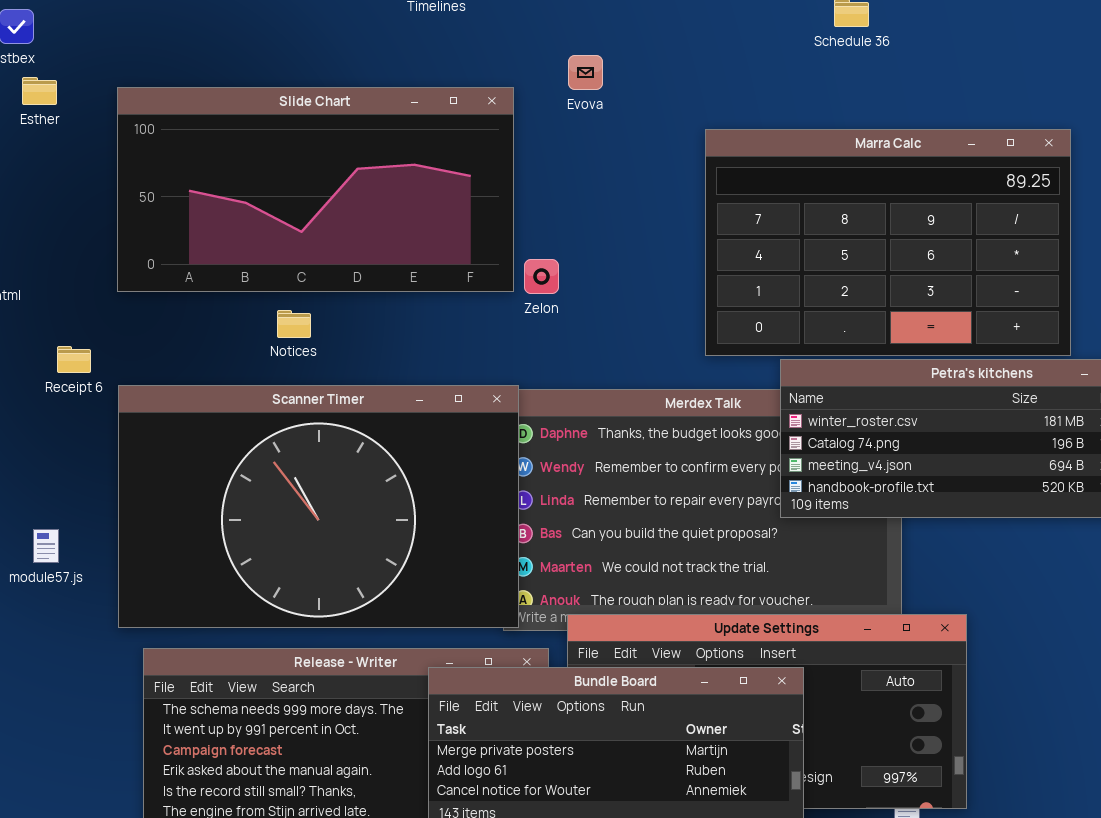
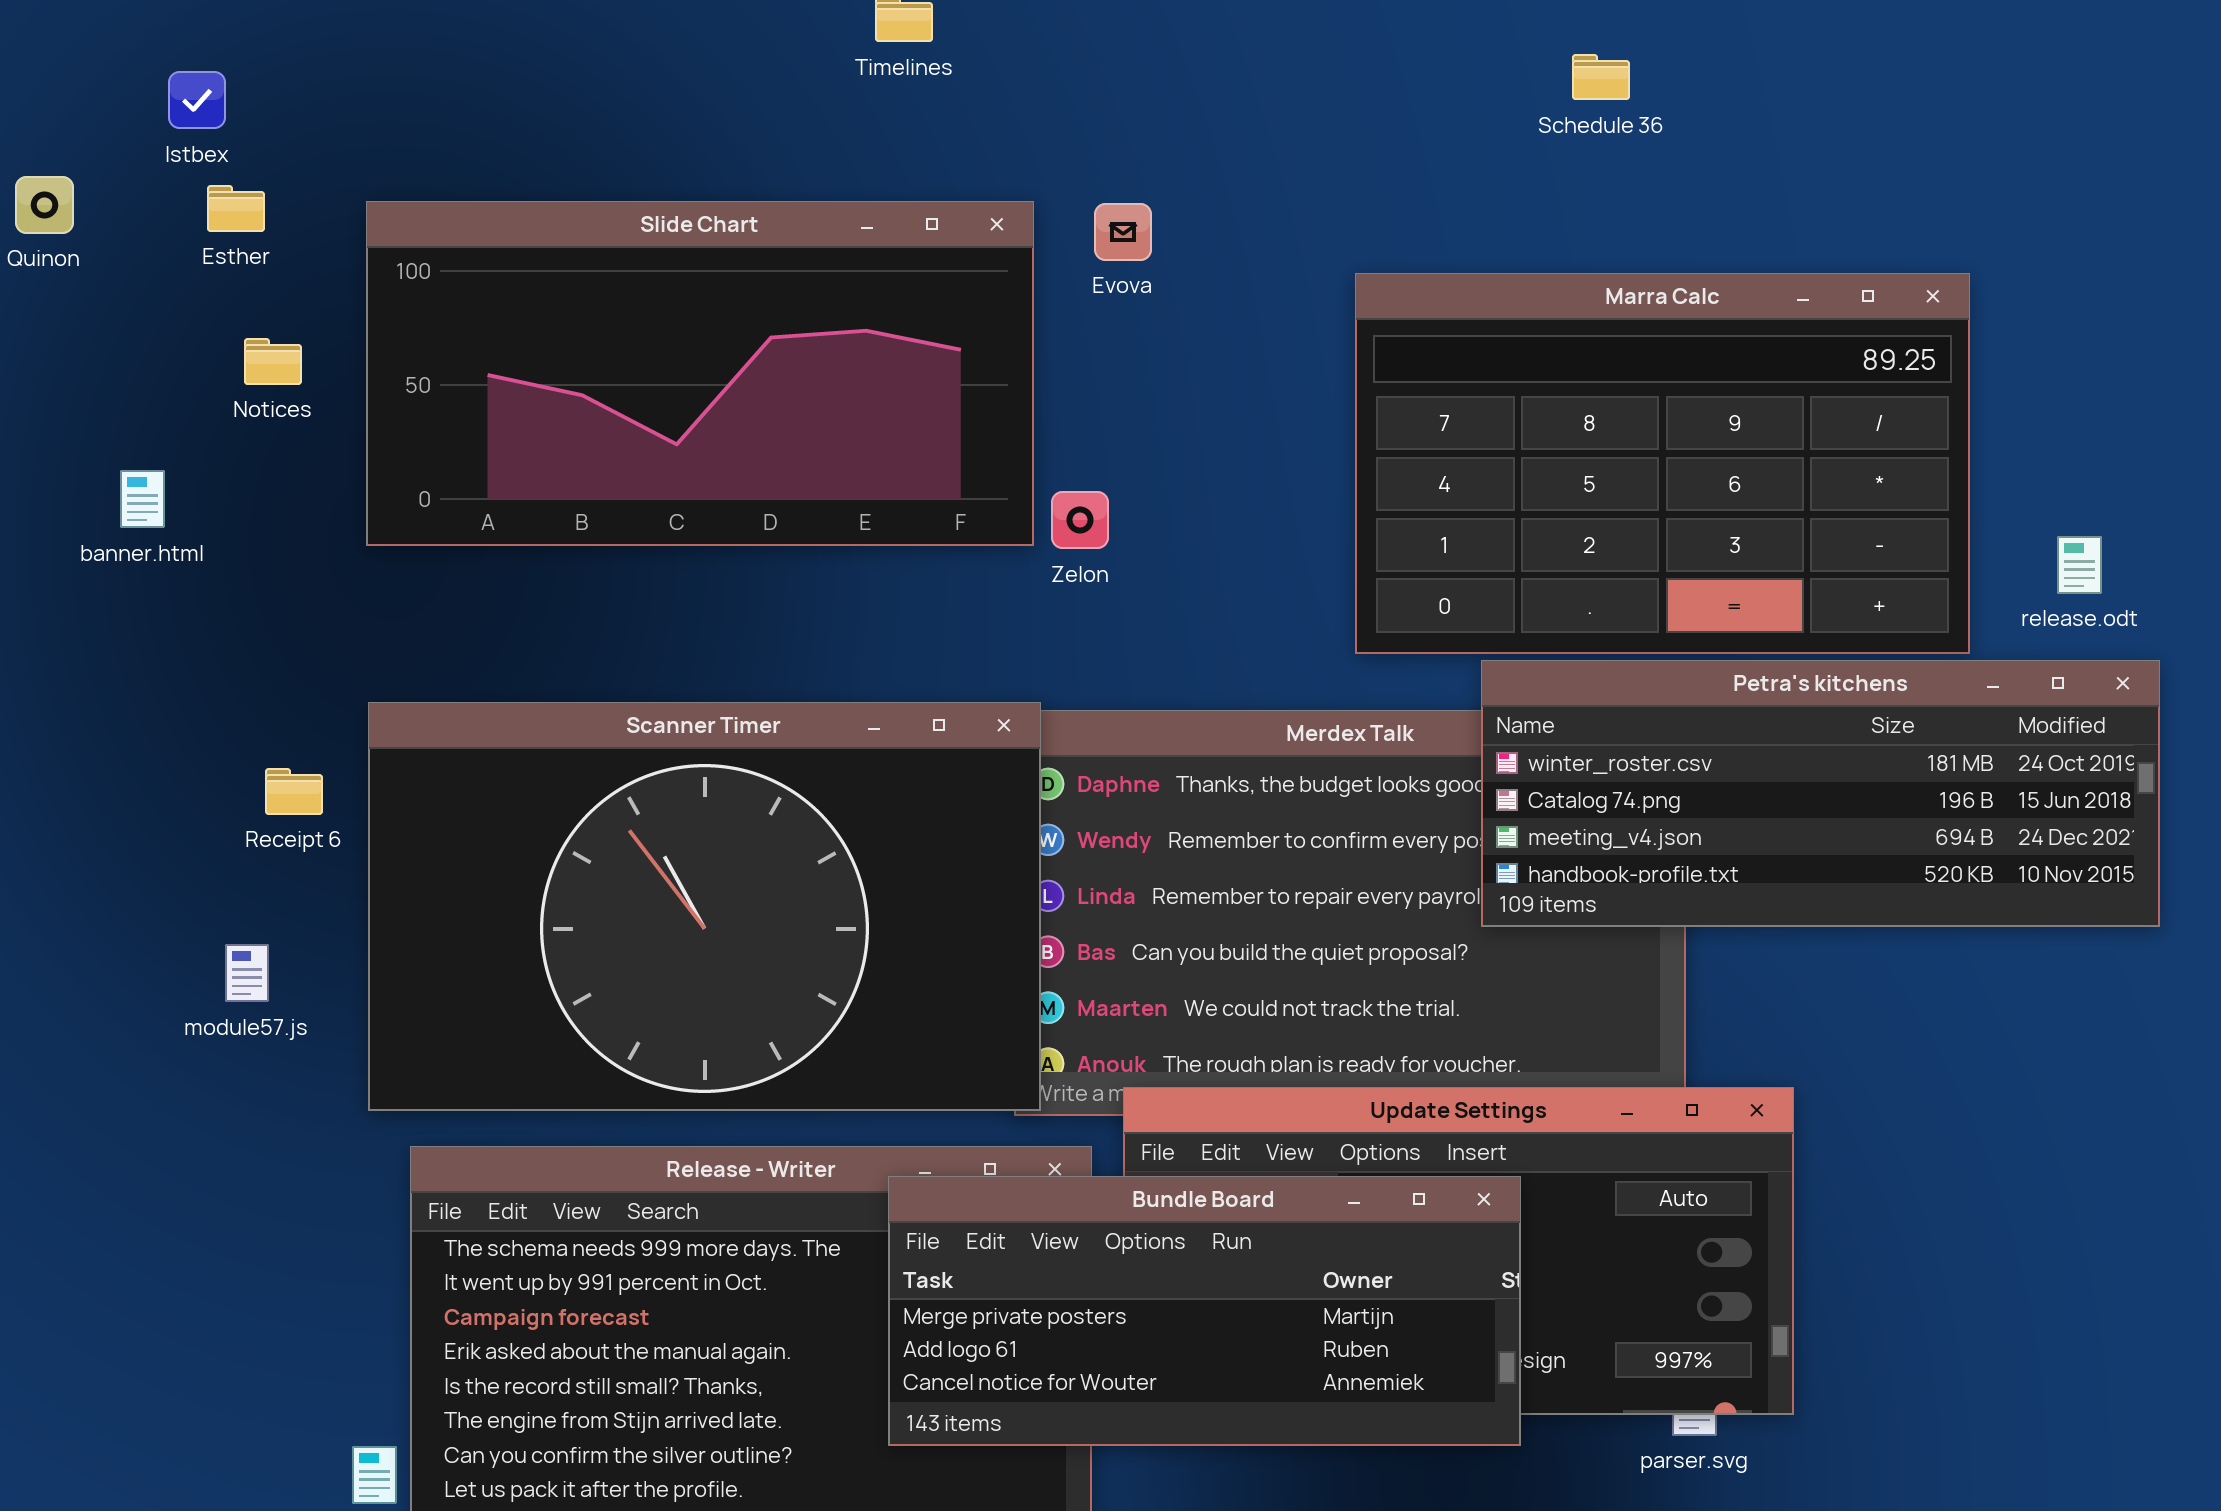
Evova: [568,55,603,90] -> [1094,203,1152,261], moved
Notices: [277,310,311,338] -> [244,338,302,385], moved
Receipt 6: [57,346,91,373] -> [265,768,323,815], moved

